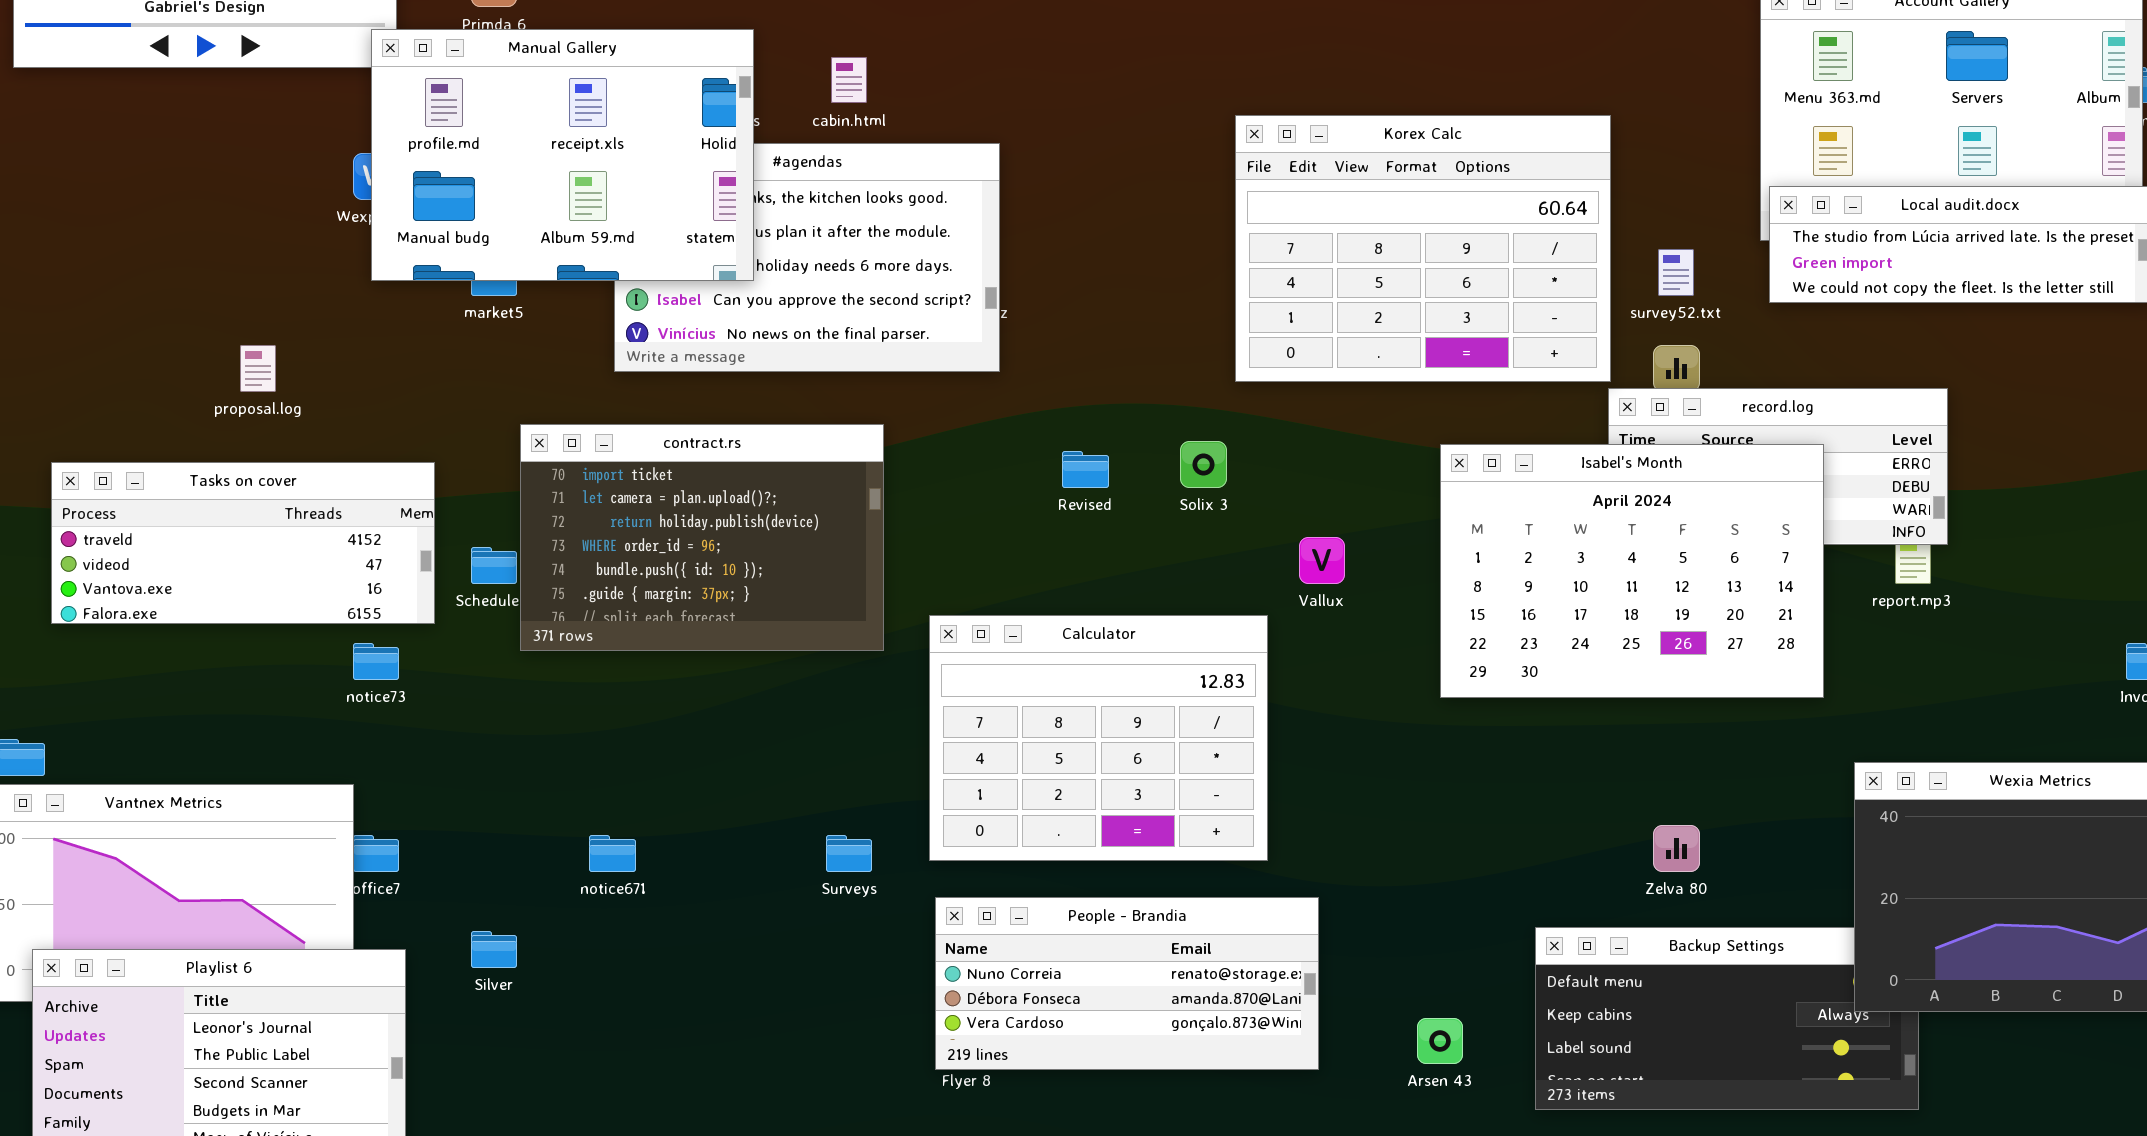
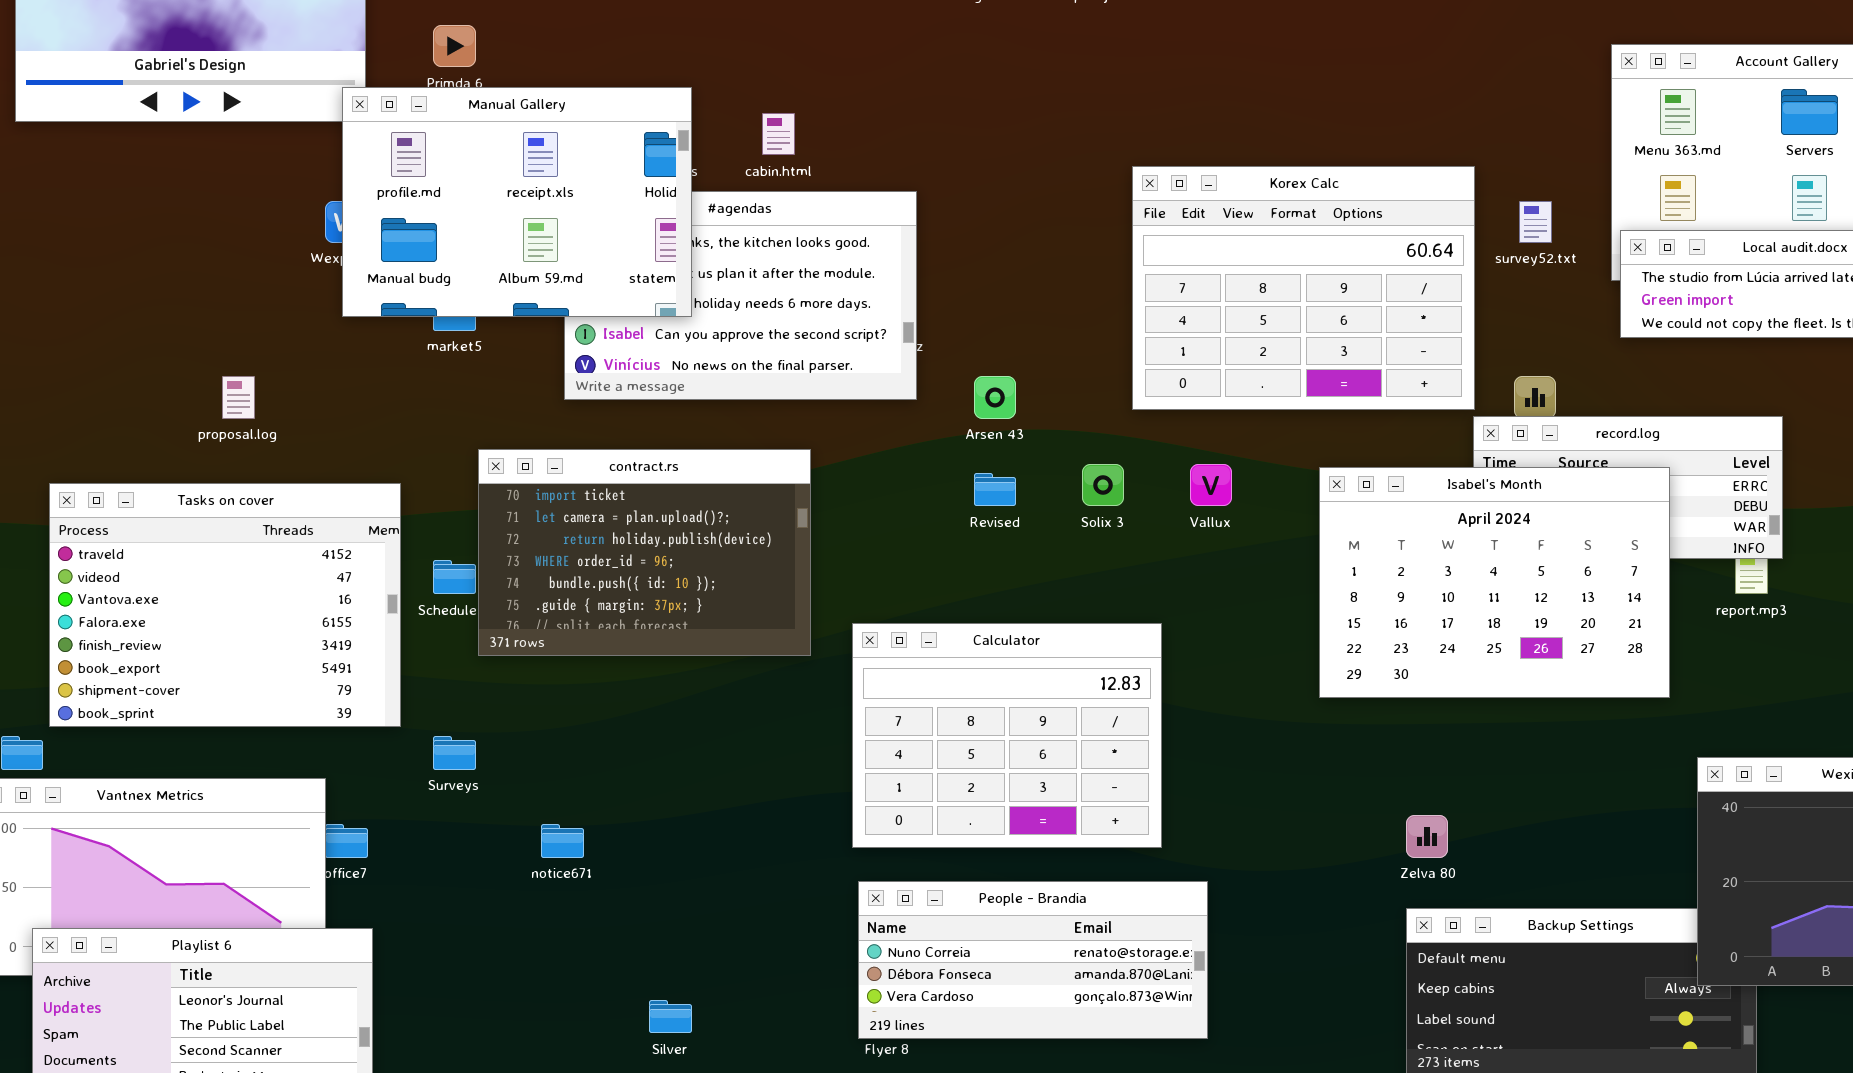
survey52.txt: [1658,249,1694,296] -> [1519,201,1552,243], moved
Tasks on cover: [51,462,435,624] -> [49,483,401,727], resized
Vallux: [1299,537,1345,584] -> [1190,464,1232,506], moved
Zelva 80: [1653,825,1700,872] -> [1406,815,1448,858], moved
Surveys: [826,835,872,872] -> [433,736,476,770], moved
Silver: [471,931,517,968] -> [649,1000,692,1033], moved
Arsen 43: [1417,1018,1463,1064] -> [974,376,1016,419], moved

